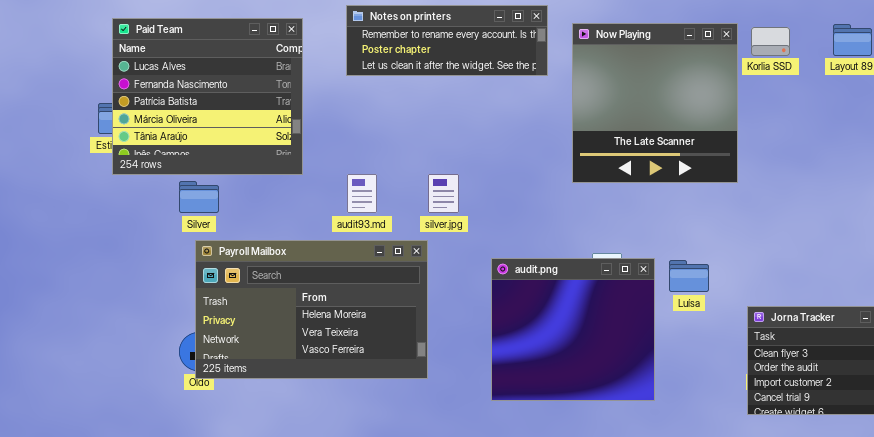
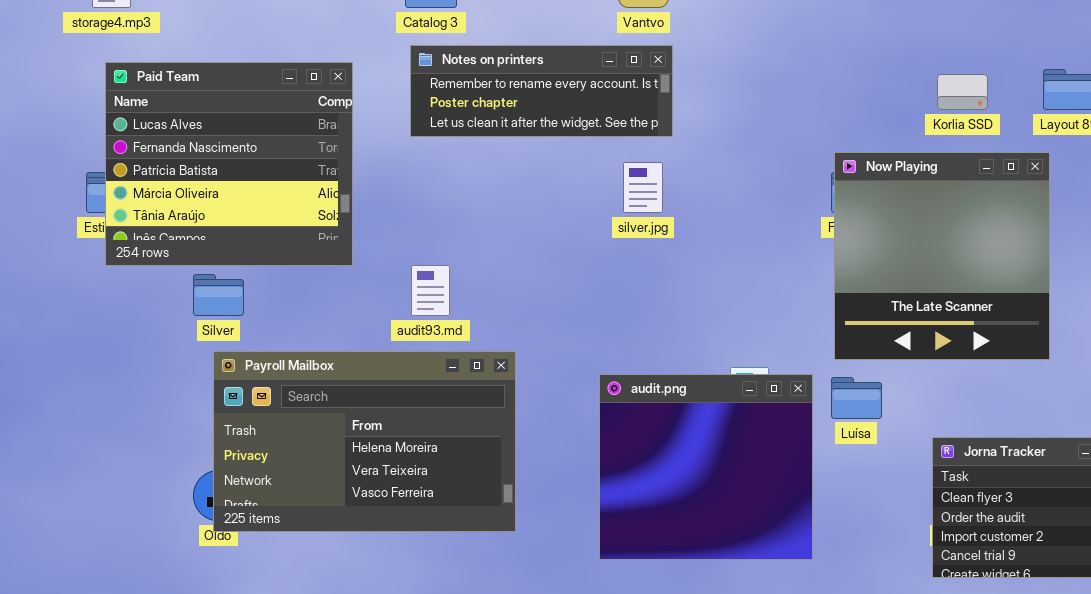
Now Playing: [572,23,738,183] -> [834,152,1050,360], moved
silver.jpg: [428,174,459,213] -> [623,162,663,213], moved

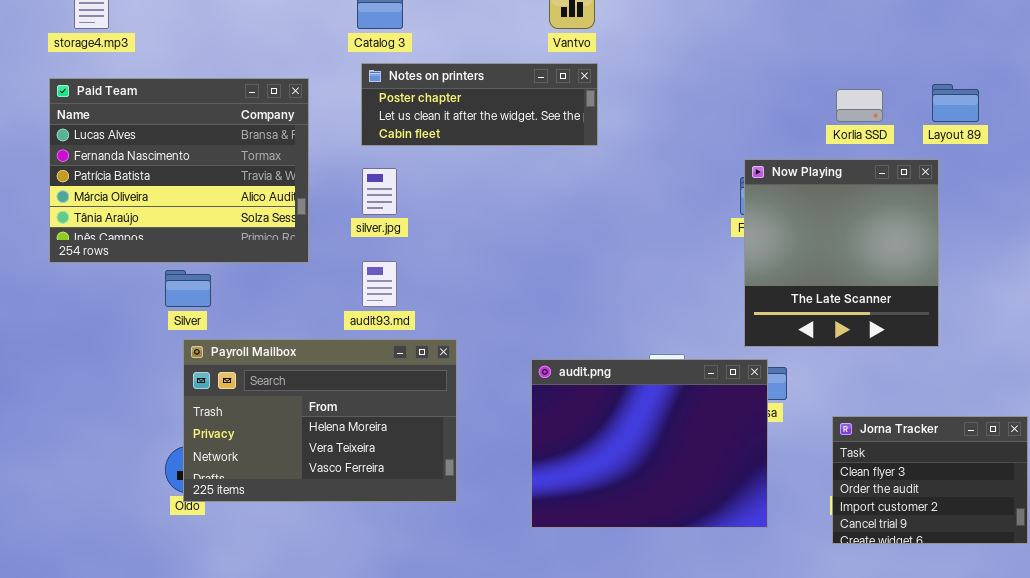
Notes on printers: [410,45,673,137] -> [361,63,598,146], scrolled down 1 row
Paid Team: [105,62,353,266] -> [49,78,309,263], resized
silver.jpg: [623,162,663,213] -> [362,168,397,215], moved
audit.png: [599,374,813,560] -> [531,359,768,528], resized

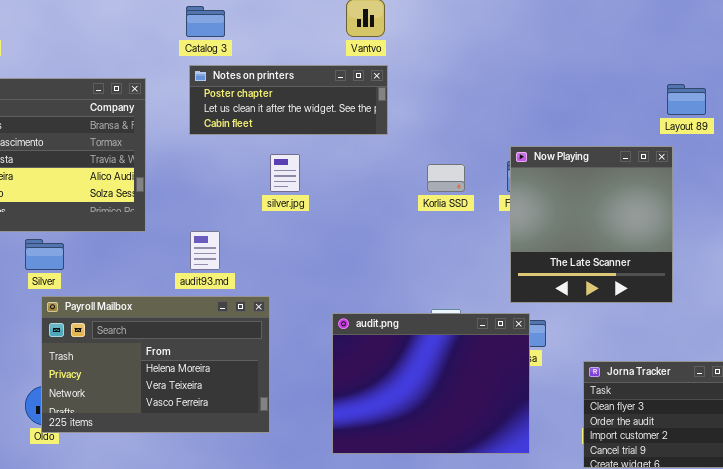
Korlia SSD: [836,89,883,122] -> [427,164,465,192], moved
silver.jpg: [362,168,397,215] -> [270,154,300,192], moved

